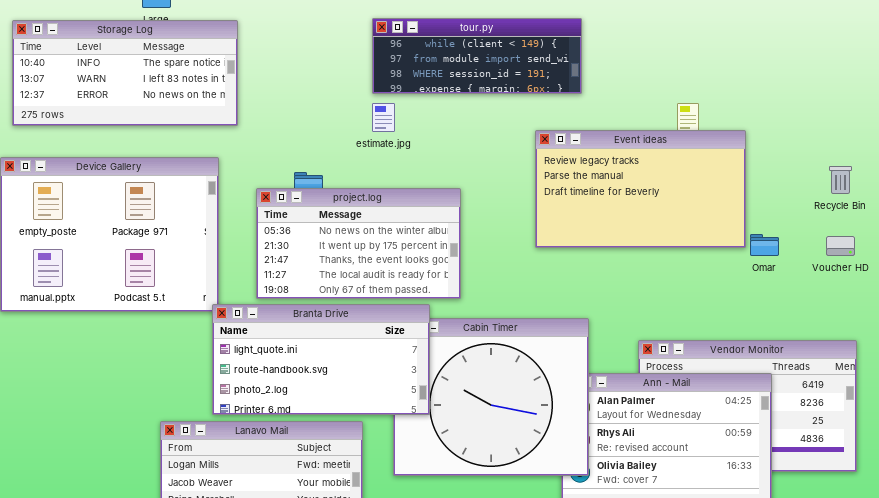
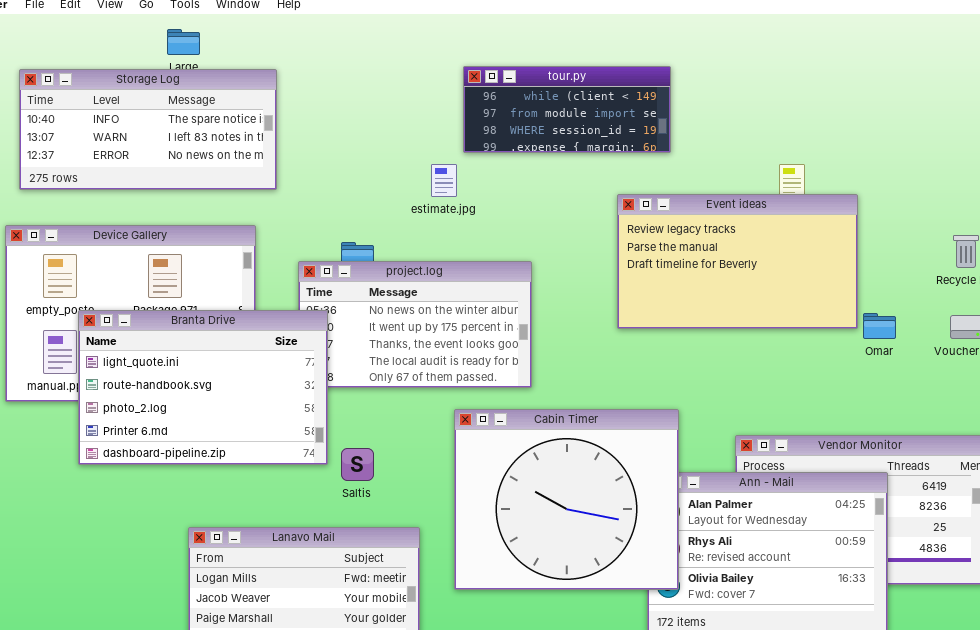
tour.py: [372,18,582,94] -> [463,66,671,153], resized
Branta Drive: [212,304,430,415] -> [78,310,328,465], moved, resized

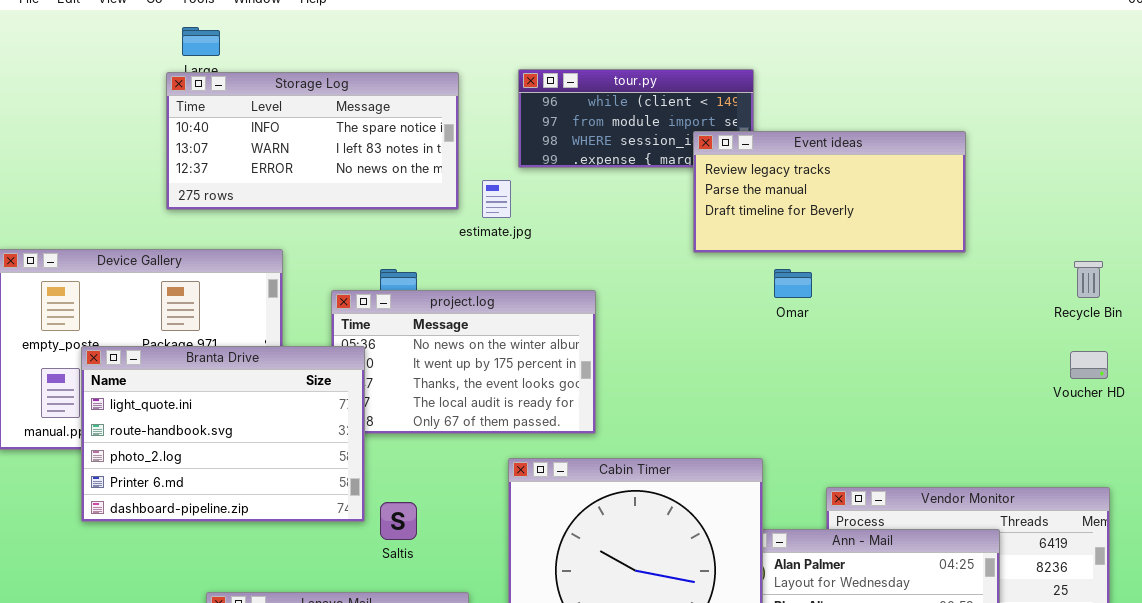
Storage Log: [19,69,277,190] -> [166,72,459,210], moved
Event ideas: [617,194,858,329] -> [693,131,966,253], moved, resized
Omar: [863,313,896,339] -> [774,269,812,298], moved

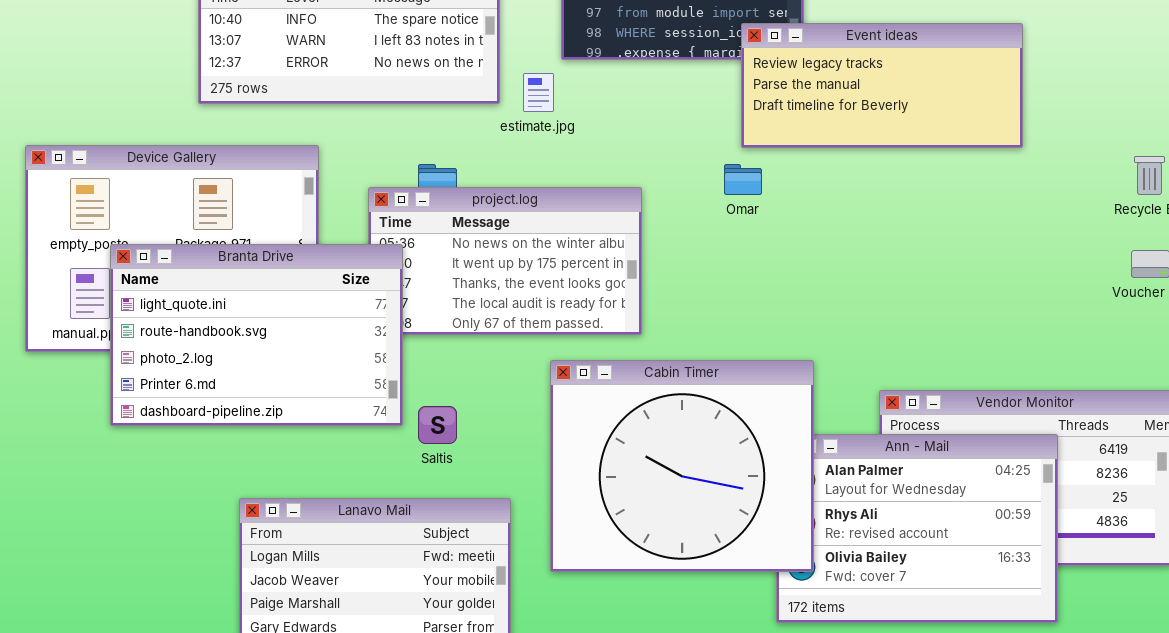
Omar: [774,269,812,298] -> [724,164,762,195], moved

